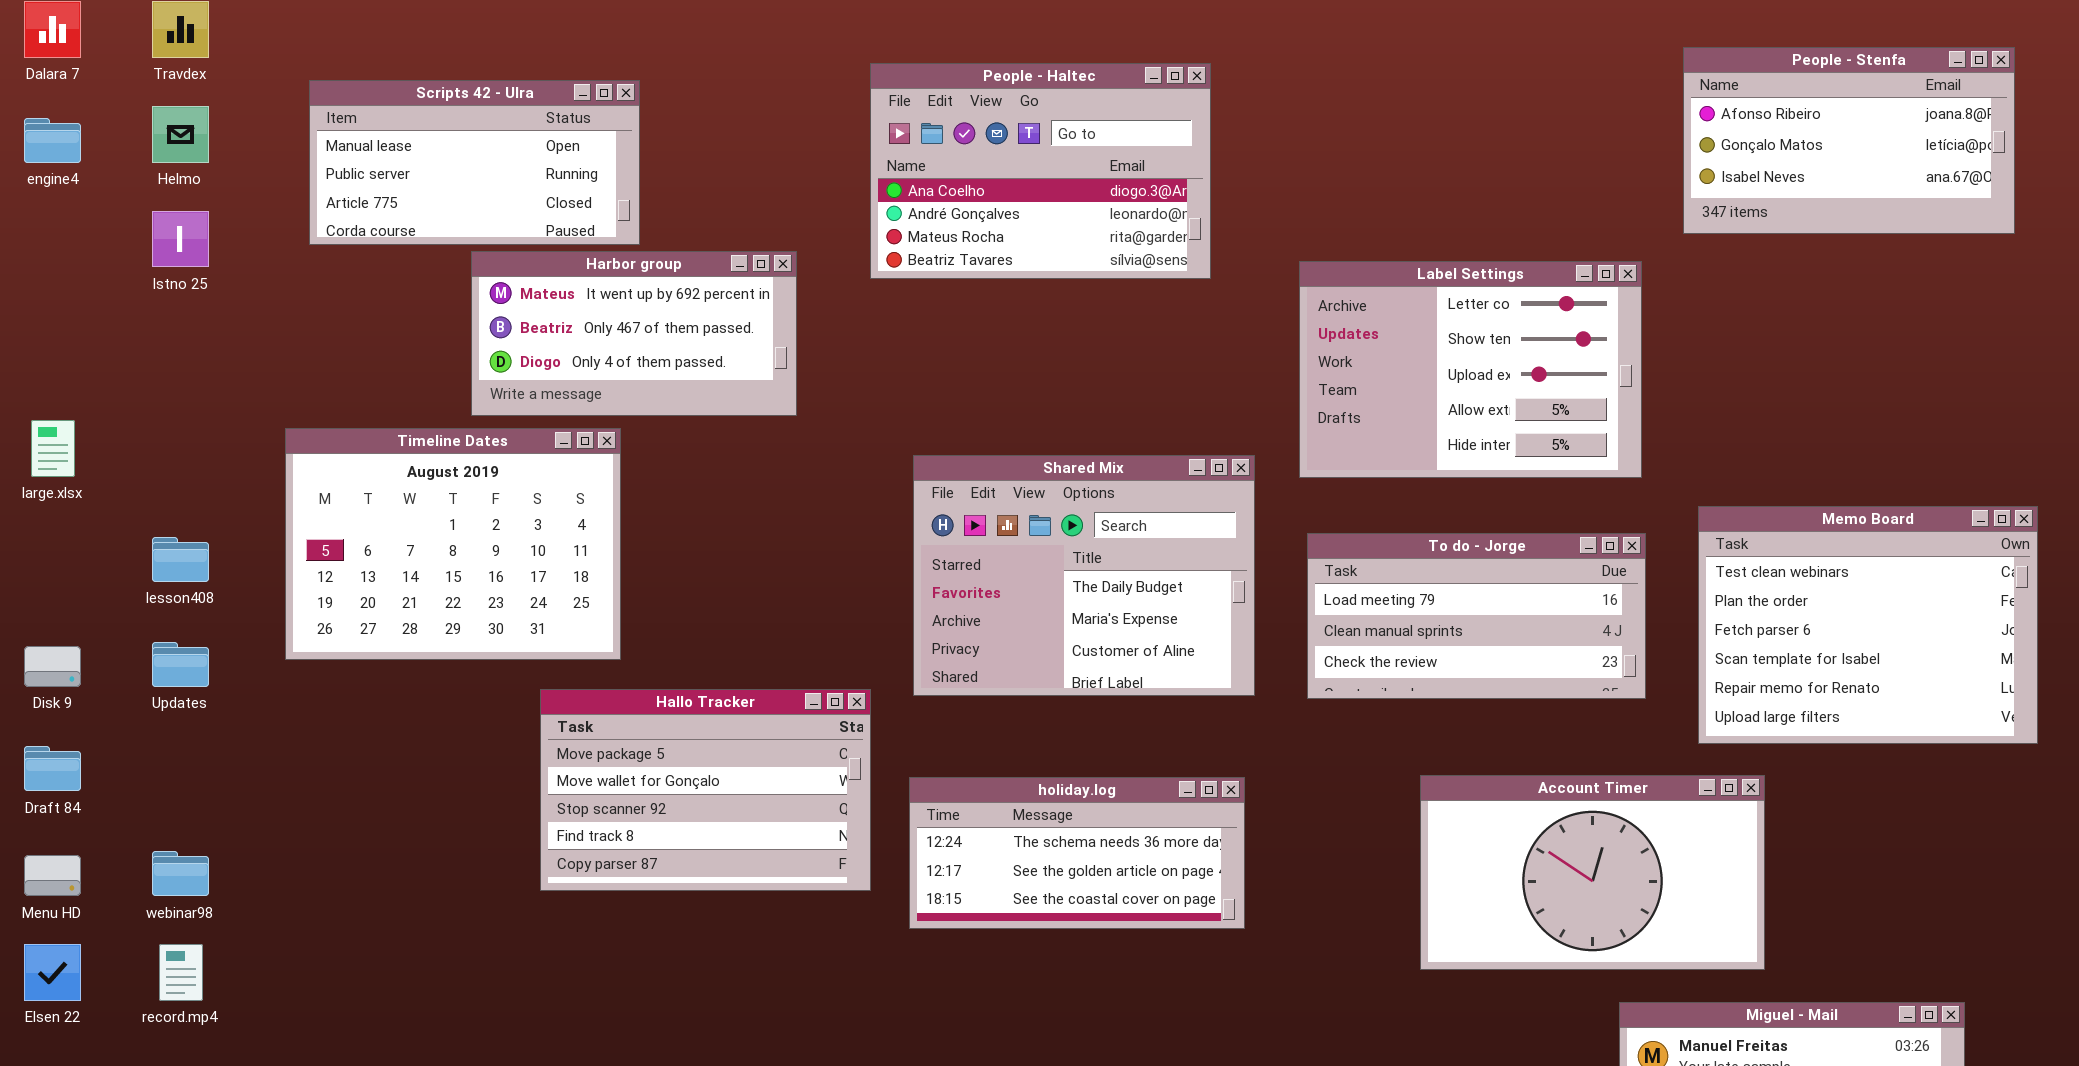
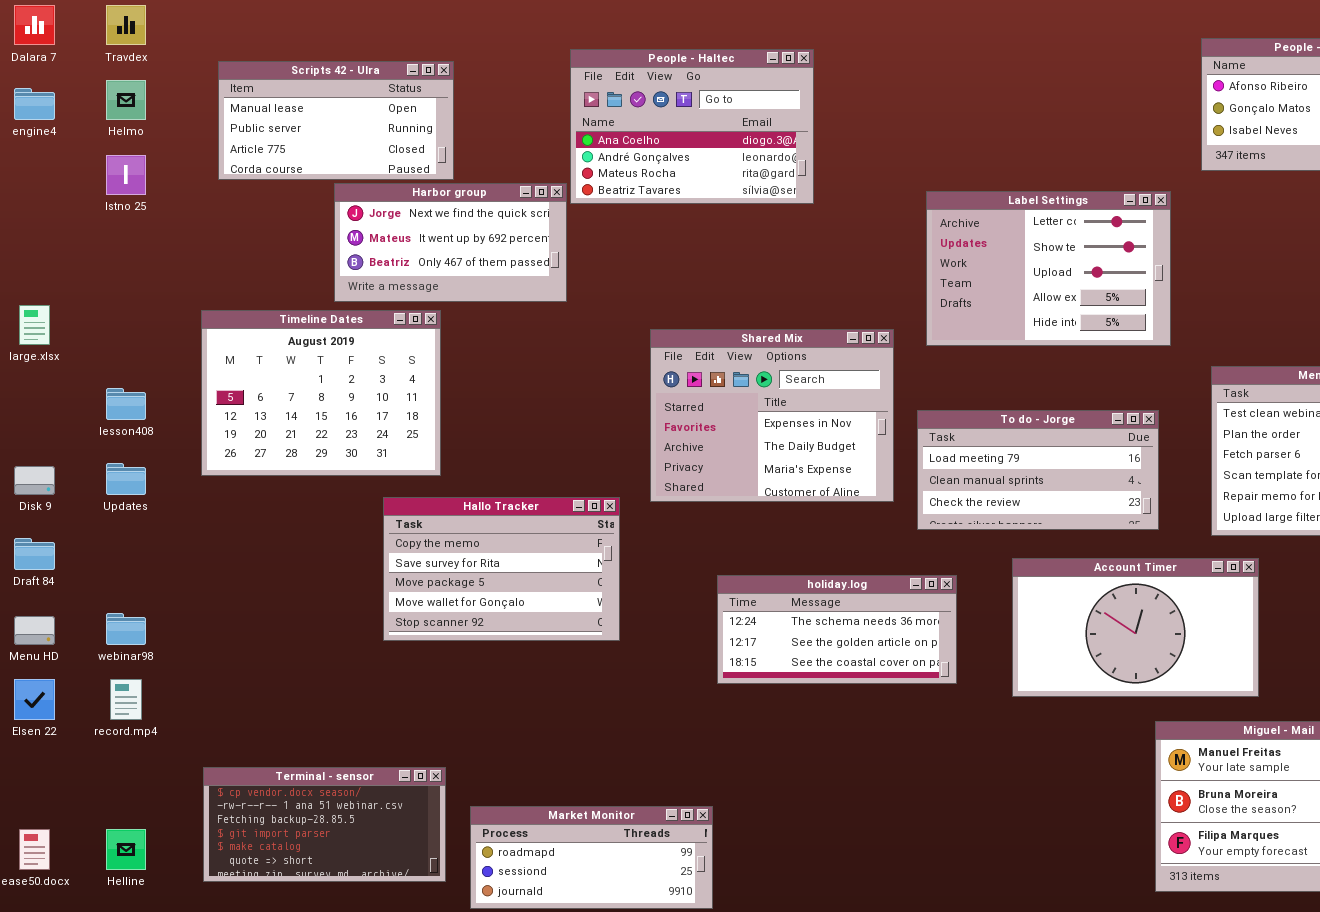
People - Haltec: [870,63,1211,279] -> [570,49,814,204], moved
Harbor group: [471,251,797,416] -> [334,183,567,302], scrolled up 1 row
Shared Mix: [913,455,1255,696] -> [650,329,894,502], scrolled up 1 row
To do - Jorge: [1307,533,1646,699] -> [917,410,1159,530], moved
Hallo Tracker: [540,689,871,891] -> [383,497,620,641], scrolled up 2 rows
holiday.log: [909,777,1245,929] -> [717,575,957,684], moved

